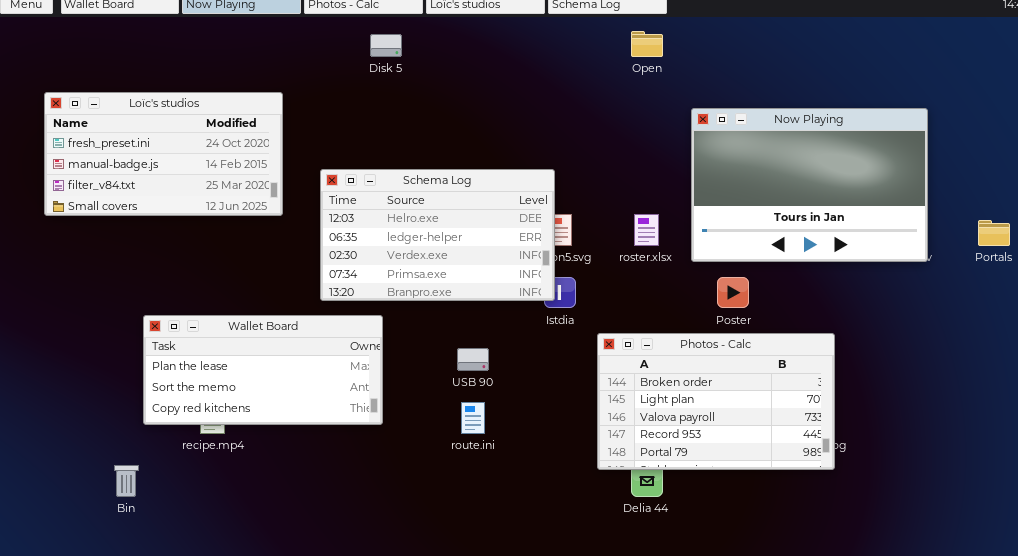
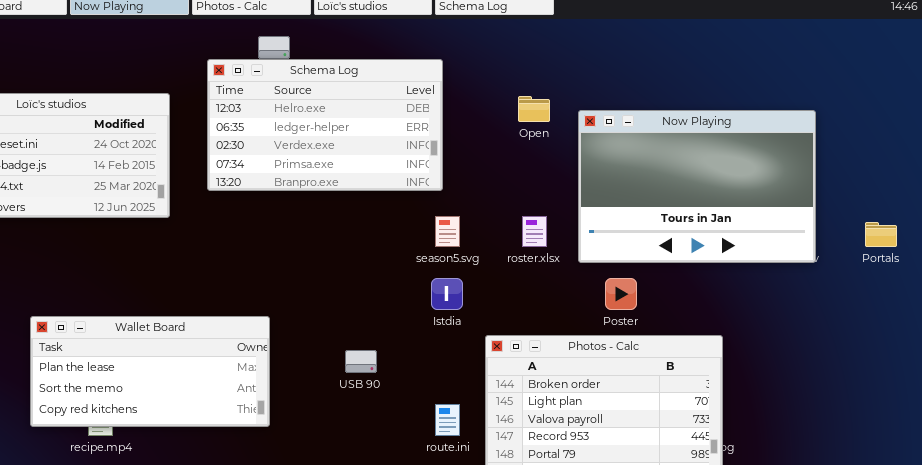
Open: [631,31,663,57] -> [518,96,550,122], moved
Schema Log: [320,169,555,301] -> [207,59,443,191], moved
route.ini: [461,402,485,434] -> [435,404,460,436], moved

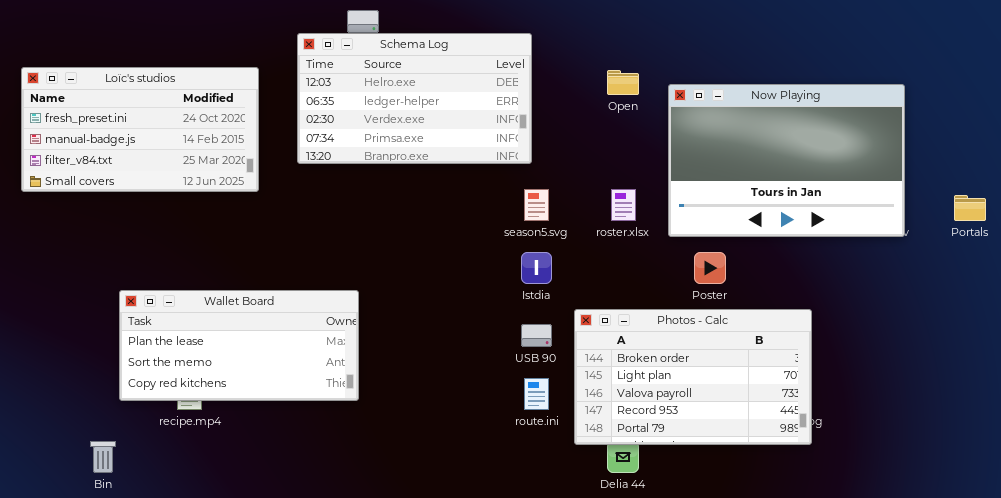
USB 90: [345,350,377,373] -> [521,324,552,347], moved

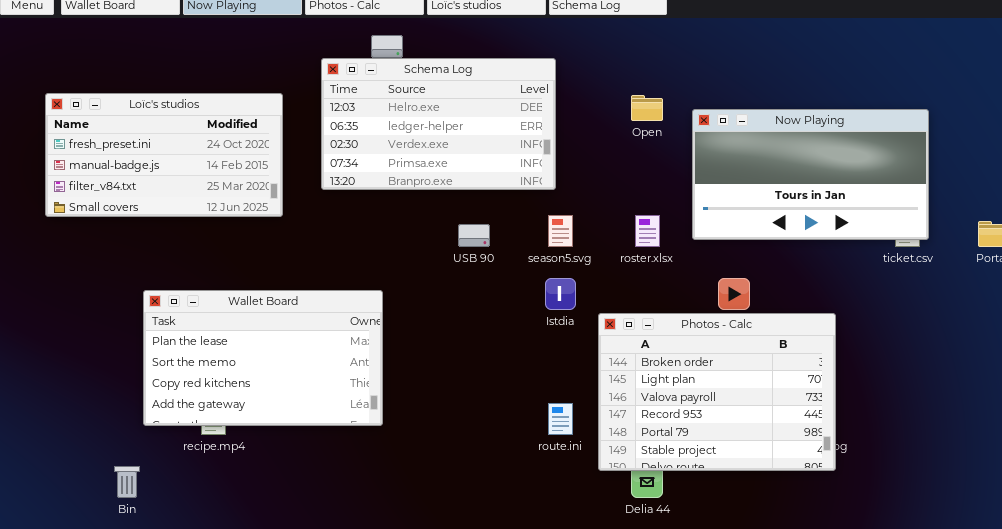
Now Playing: [668,84,905,237] -> [692,109,929,240], resized
Wallet Board: [119,290,359,401] -> [143,290,383,426], resized
Photos - Calc: [574,309,812,445] -> [598,313,836,471], resized
USB 90: [521,324,552,347] -> [458,224,490,247], moved

